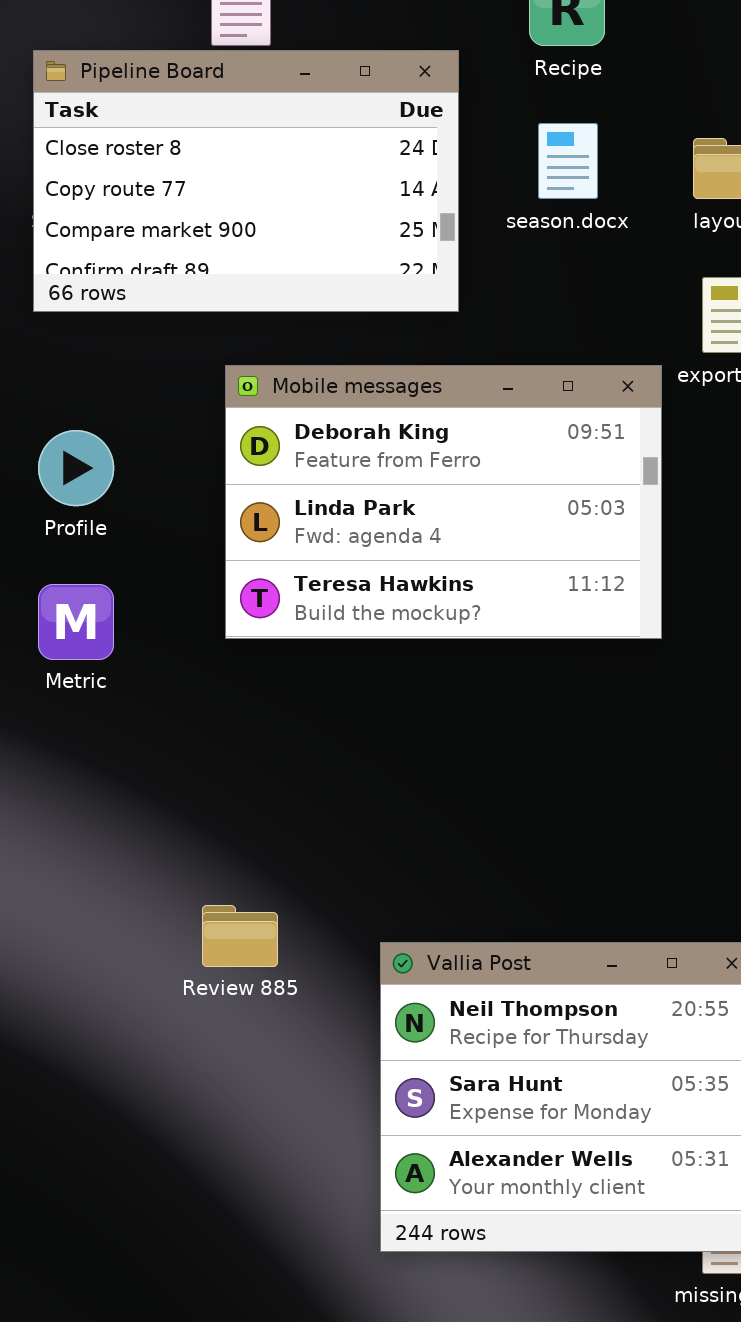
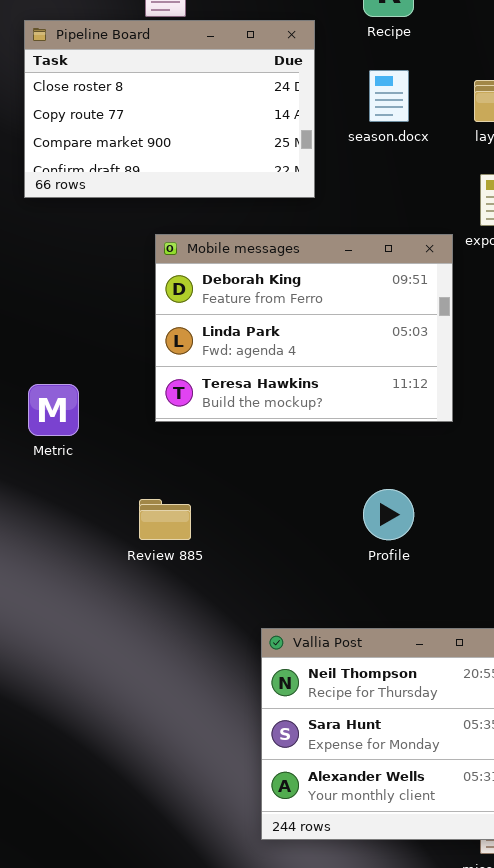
Profile: [38,430,114,506] -> [363,489,414,540], moved
Review 885: [202,905,278,967] -> [139,499,191,540], moved

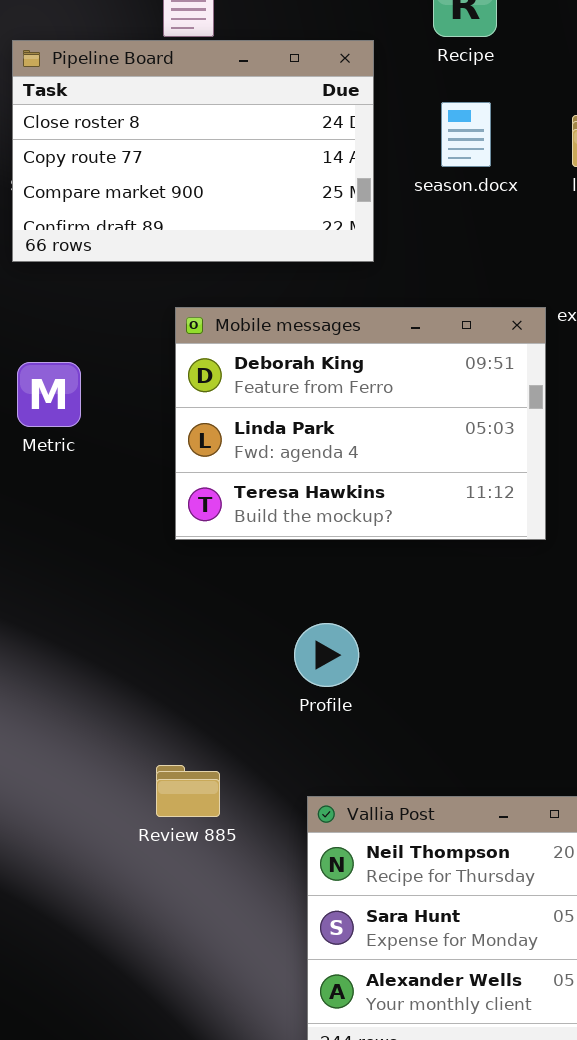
Metric: [28,384,79,436] -> [17,362,81,427], moved
Profile: [363,489,414,540] -> [294,623,359,687], moved
Review 885: [139,499,191,540] -> [156,765,220,817], moved

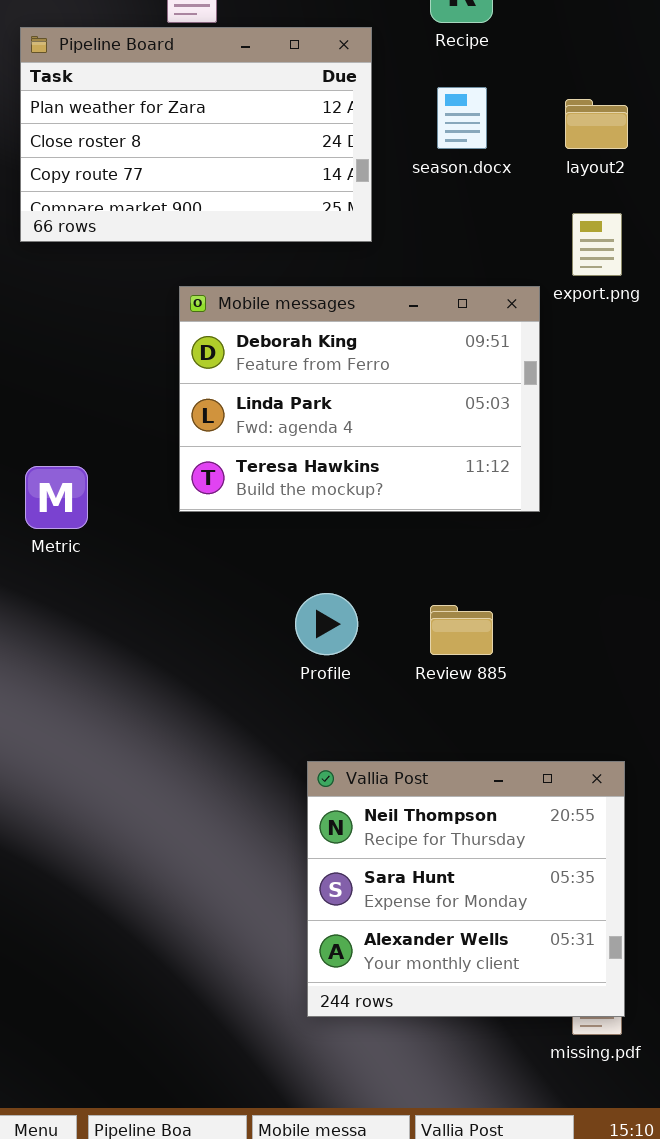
Pipeline Board: [12,40,374,262] -> [20,27,372,242], scrolled up 1 row
Metric: [17,362,81,427] -> [25,466,88,529], moved
Review 885: [156,765,220,817] -> [430,605,493,655], moved

